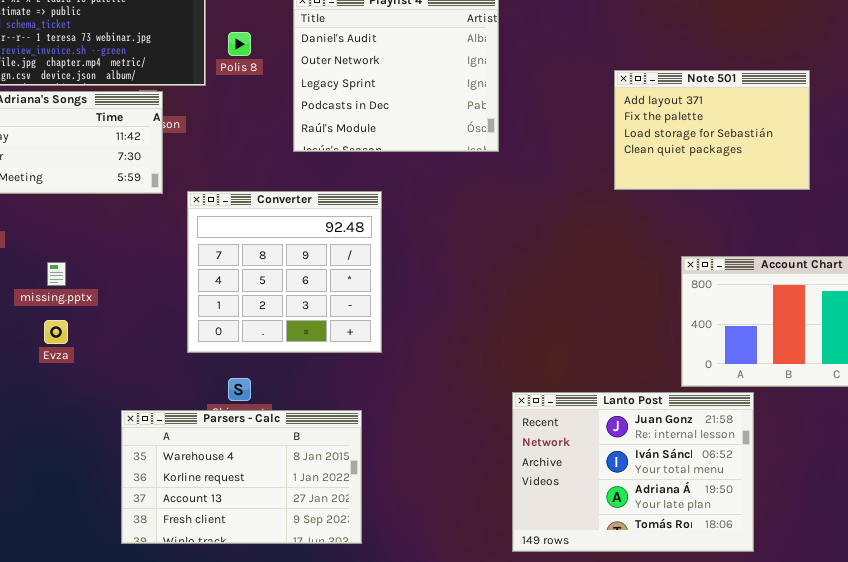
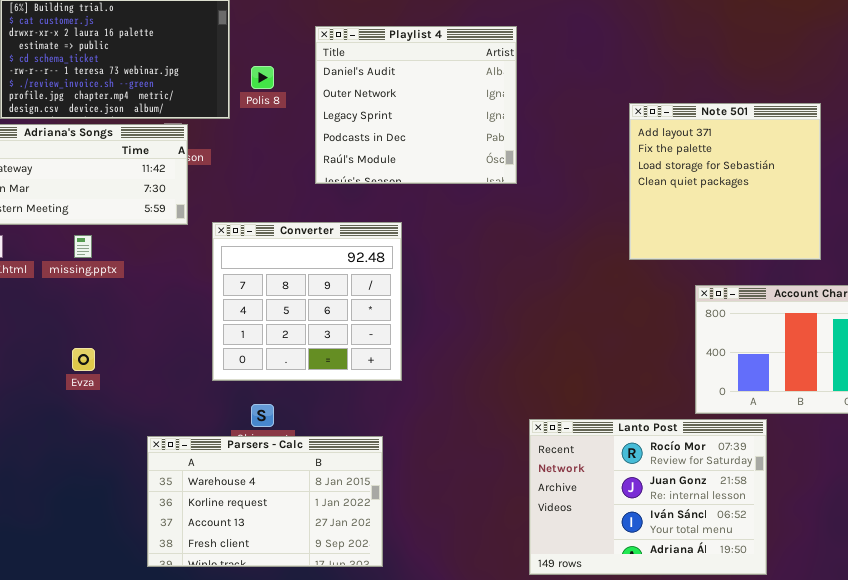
Note 501: [614,70,810,190] -> [629,103,821,260], resized
missing.pptx: [47,262,66,286] -> [74,235,92,258], moved
Lanto Post: [512,392,754,552] -> [529,419,767,575], scrolled up 1 row

